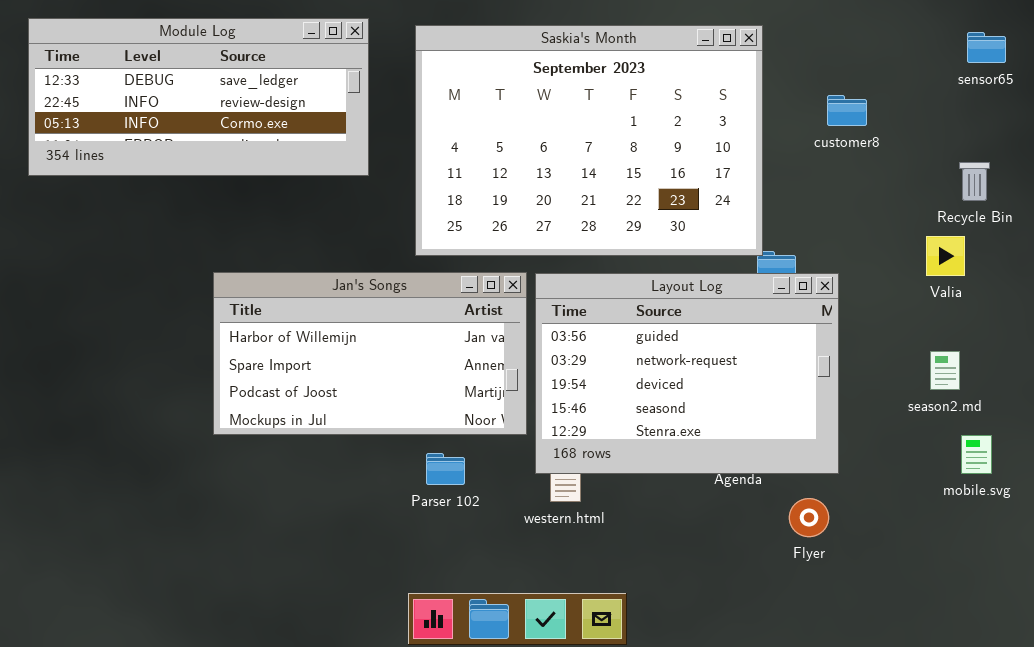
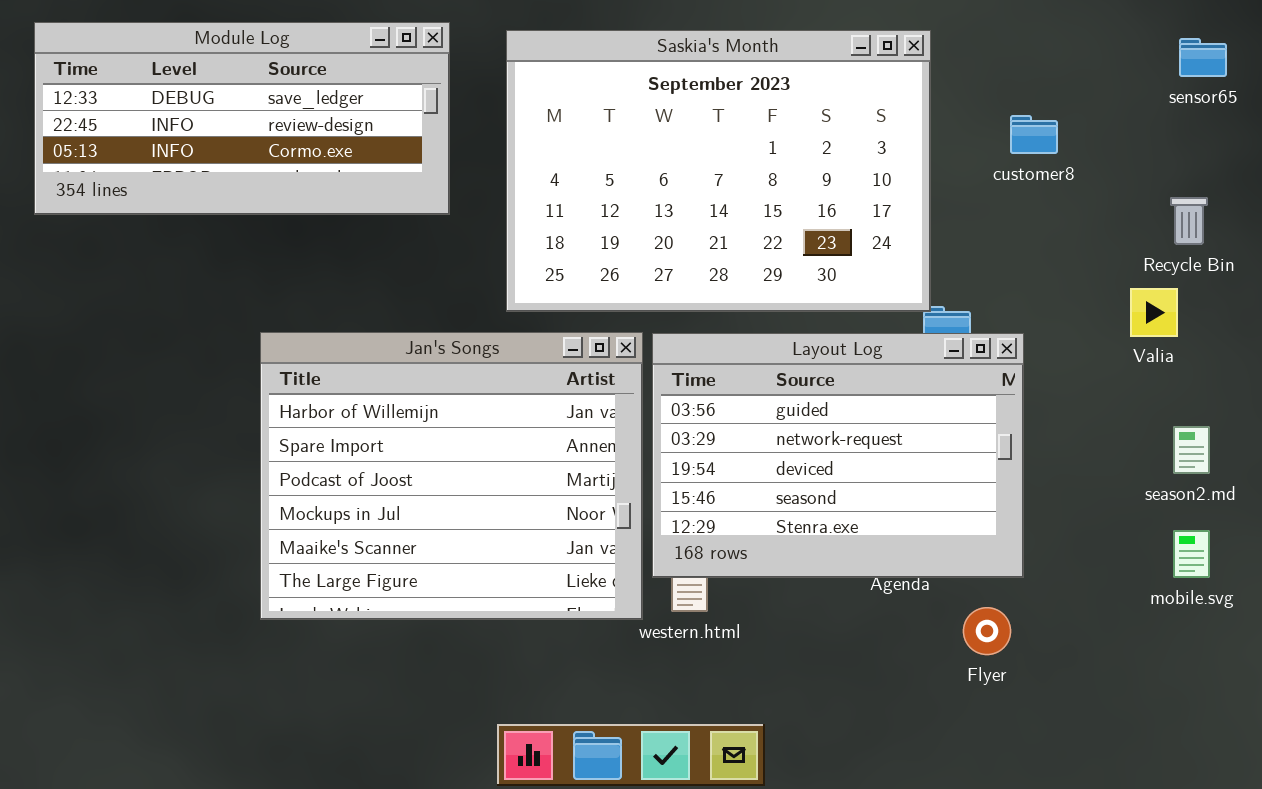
Jan's Songs: [213,272,527,435] -> [260,332,643,620], resized
season2.md: [930,351,960,390] -> [1173,426,1210,474], moved

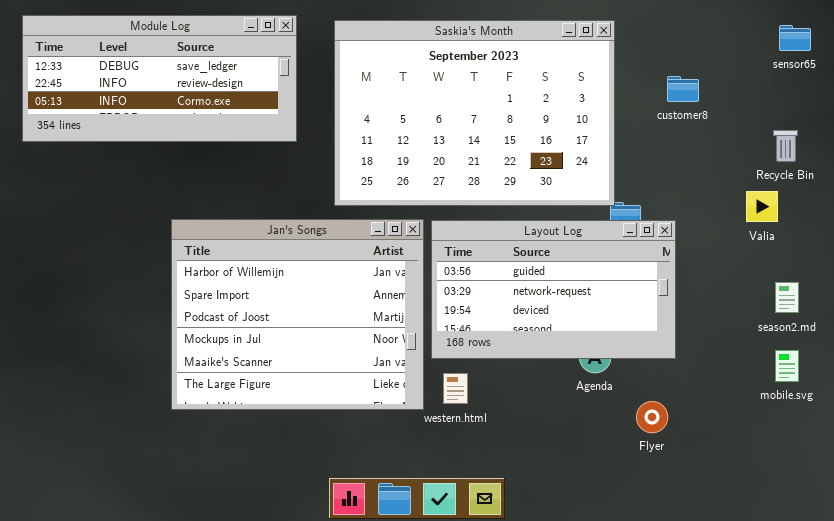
Layout Log: [652,333,1024,578] -> [431,220,676,359], resized

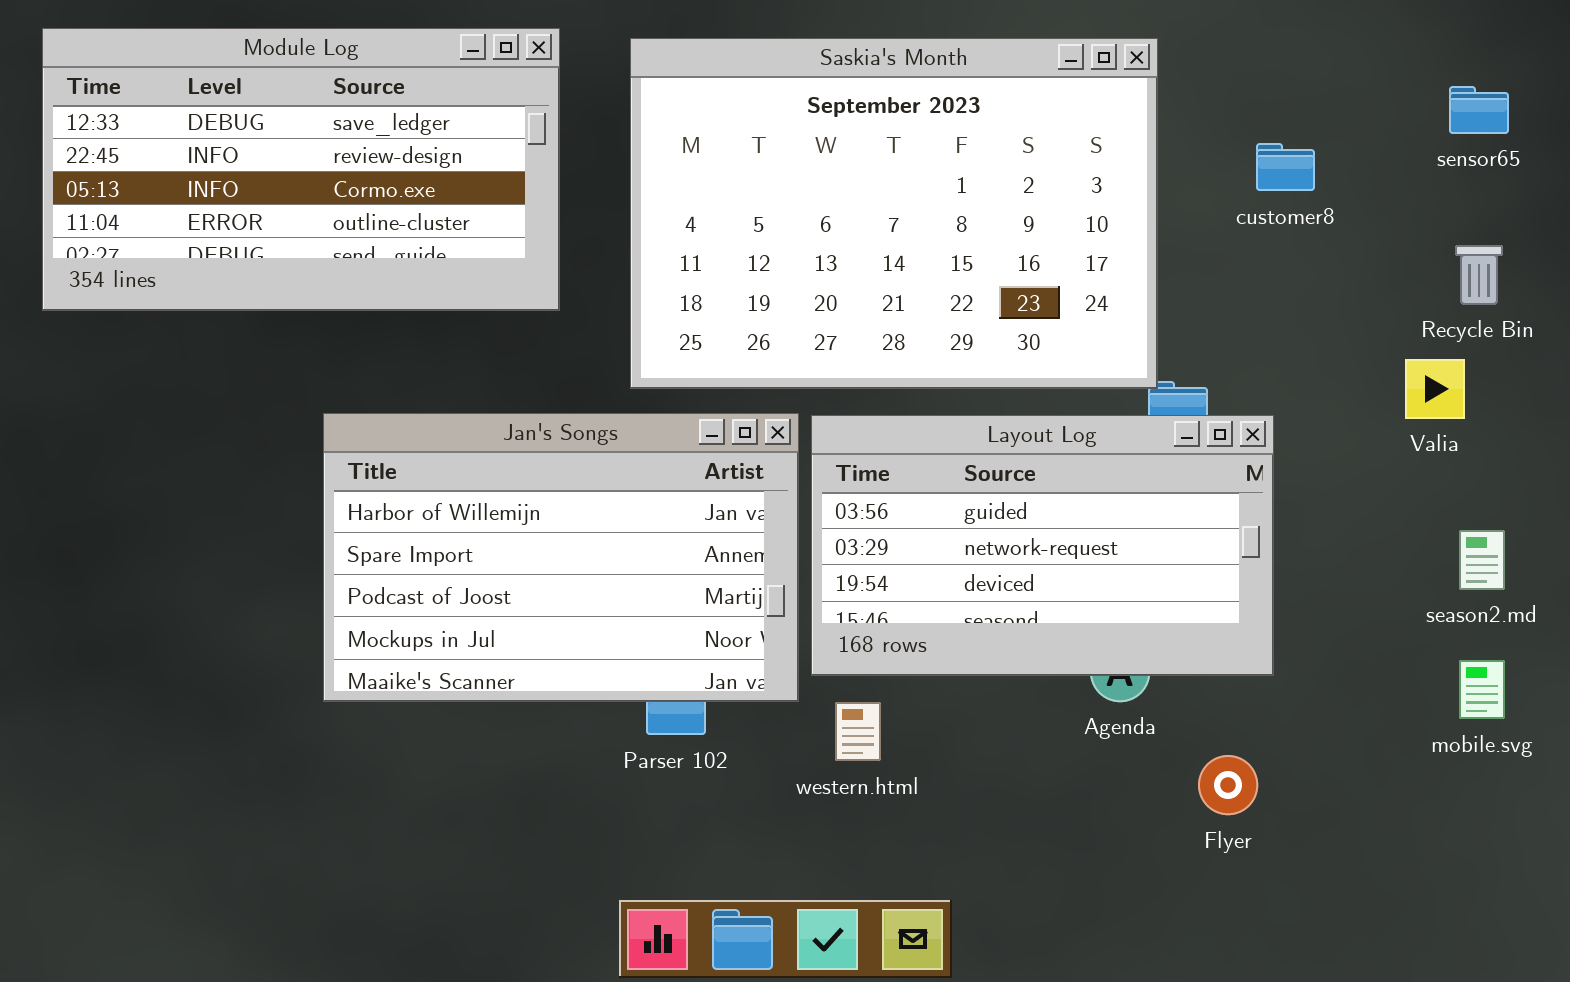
Module Log: [22,15,297,142] -> [42,28,560,311], resized
sensor65: [779,25,811,51] -> [1449,86,1509,134], moved
Jan's Songs: [171,219,424,410] -> [323,413,799,702], resized

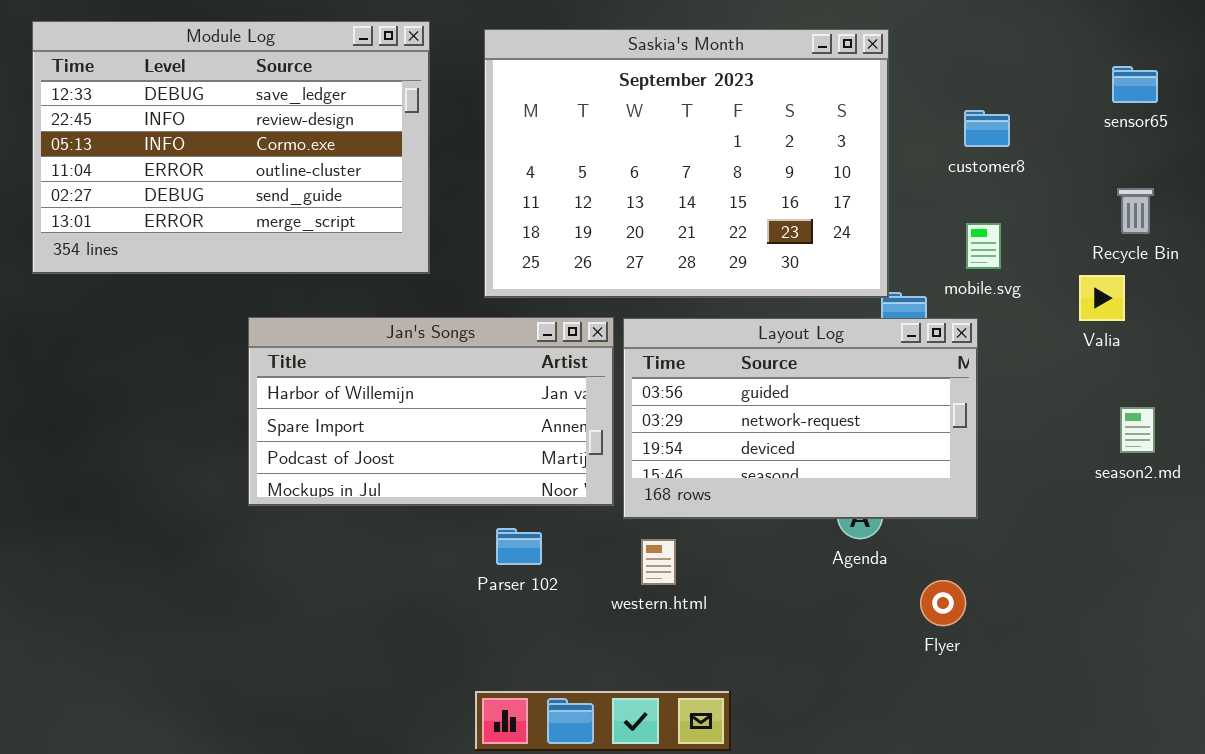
Module Log: [42,28,560,311] -> [32,21,430,274], resized
Jan's Songs: [323,413,799,702] -> [248,317,614,506], resized
mobile.svg: [1459,660,1505,719] -> [966,223,1001,269], moved

